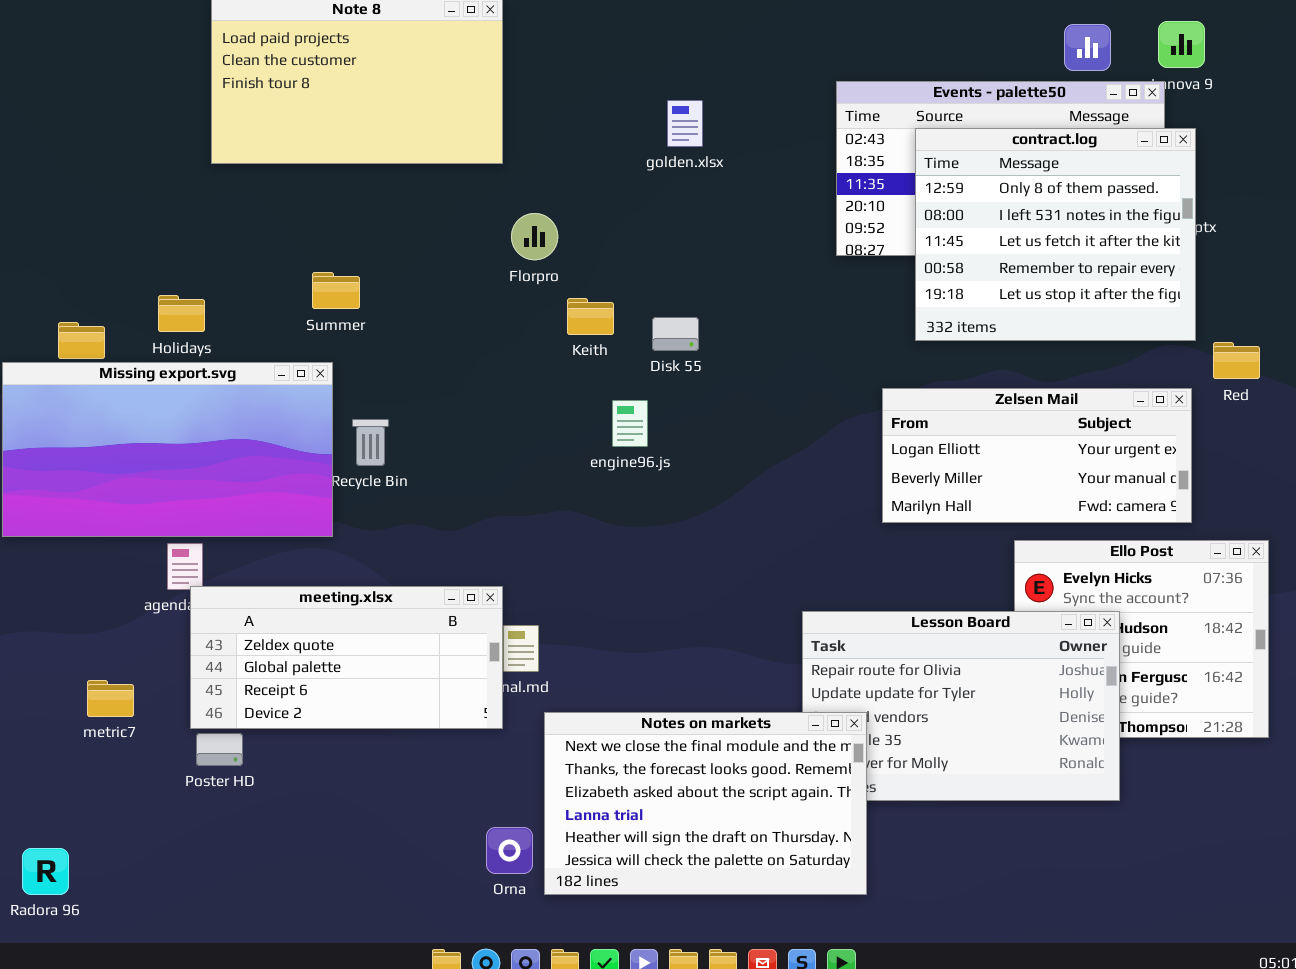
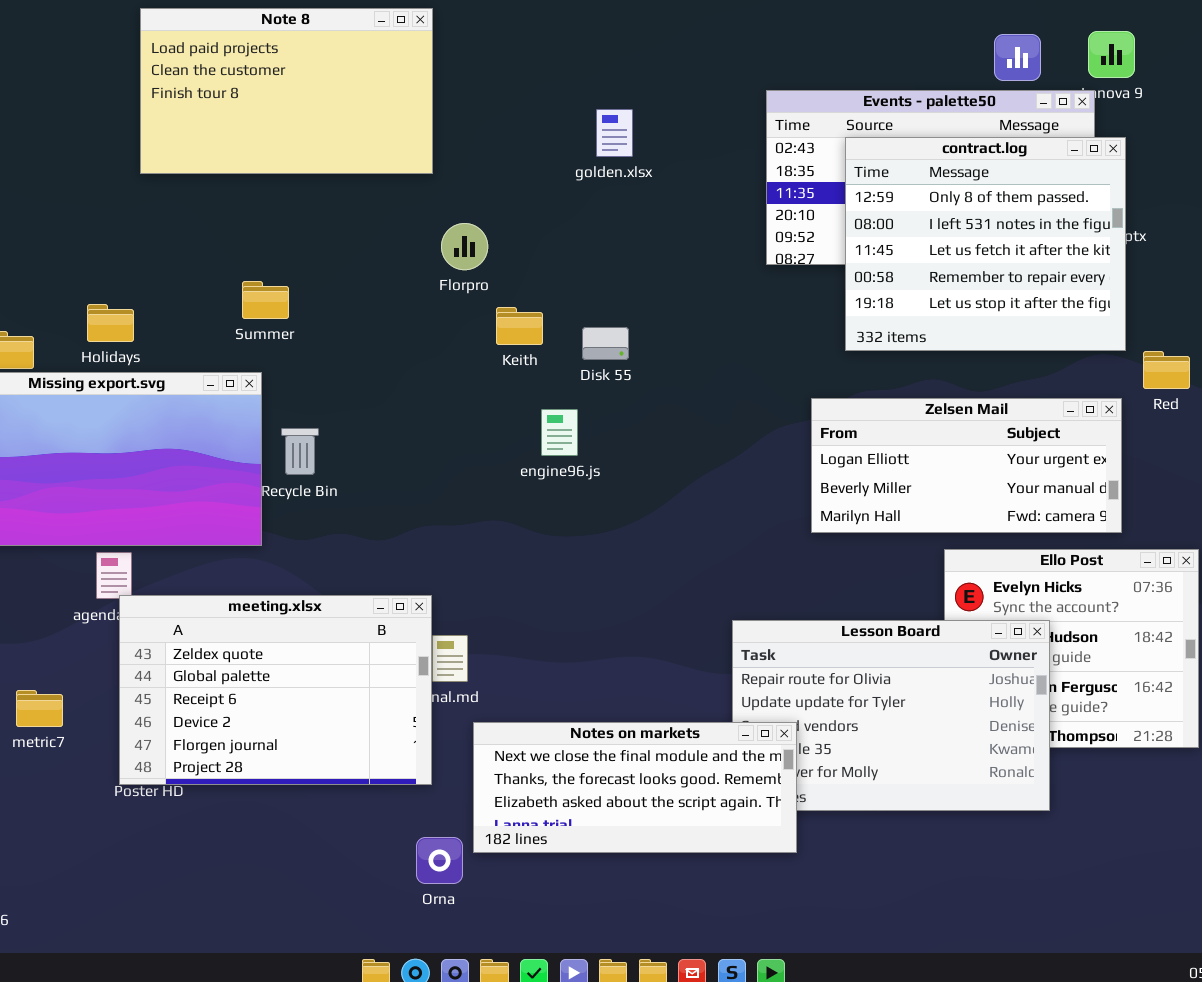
meeting.xlsx: [190,586,503,729] -> [119,595,432,785], resized
Notes on markets: [544,712,867,895] -> [473,722,797,853], resized

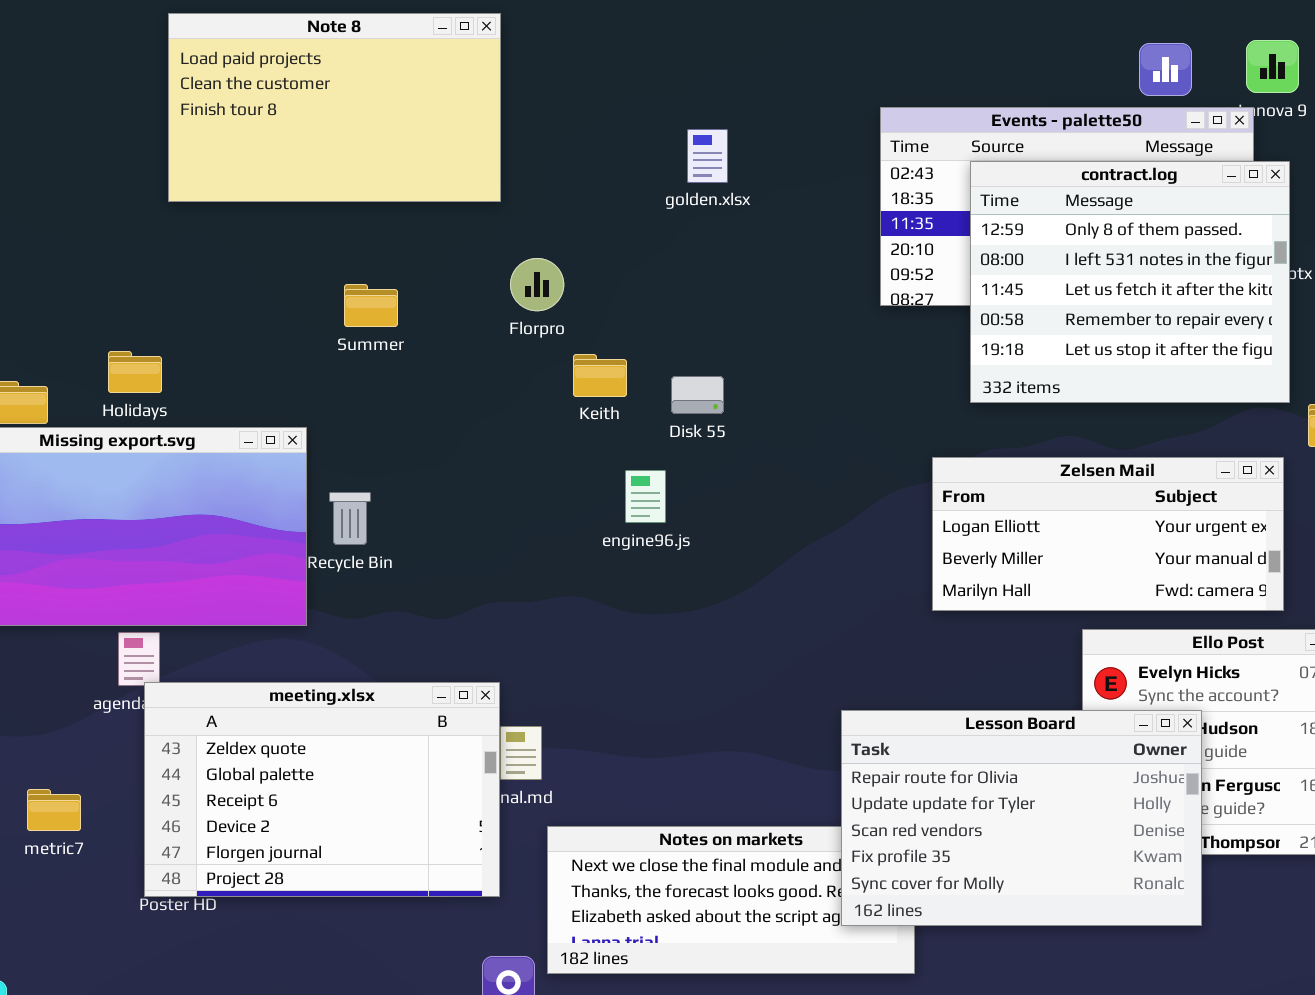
Summer: [242,281,289,319] -> [344,284,398,327], moved
Lesson Board: [732,620,1050,811] -> [841,710,1202,926], raised

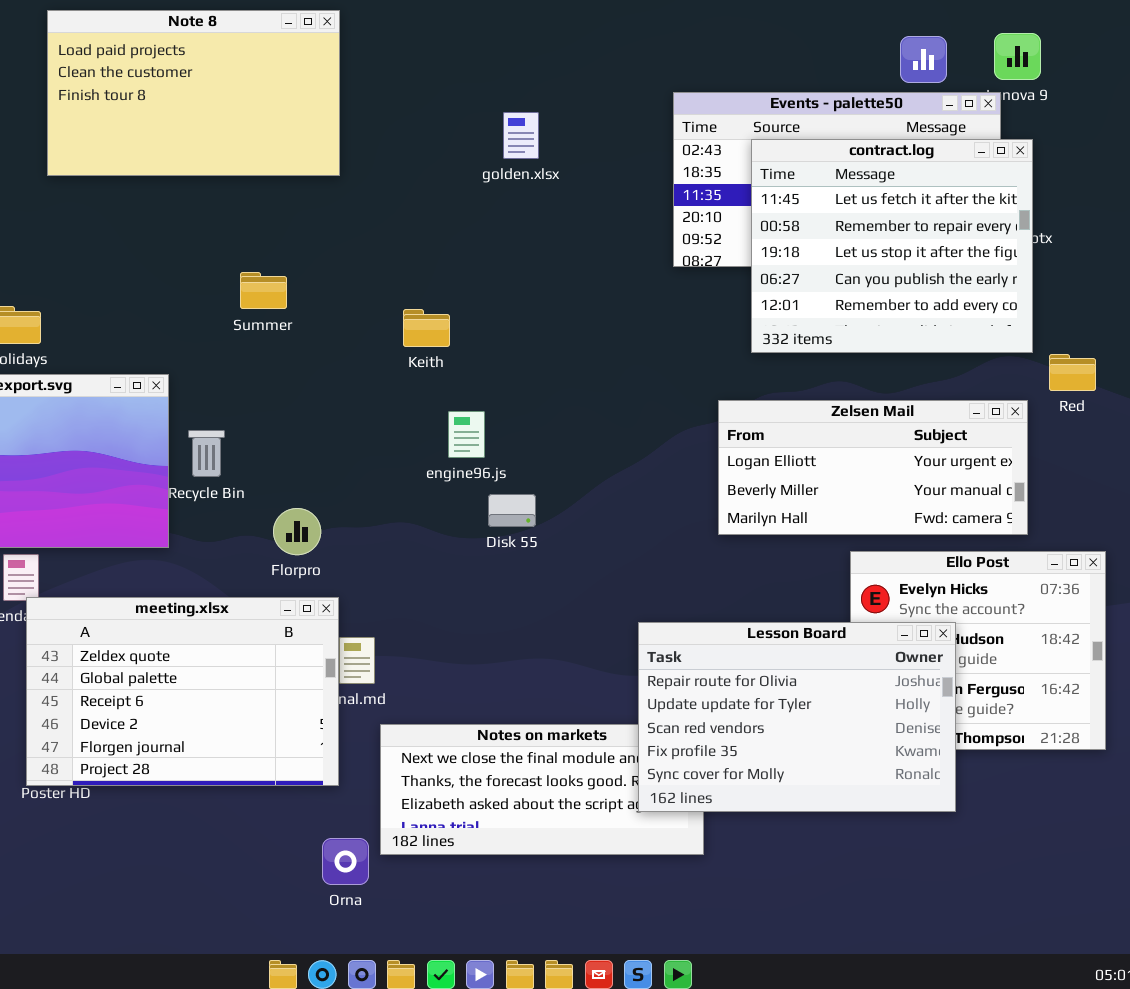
contract.log: [970,161,1290,403] -> [751,139,1033,353], scrolled down 2 rows
Florpro: [510,258,564,311] -> [273,508,321,555], moved
Summer: [344,284,398,327] -> [240,272,287,309], moved
Disk 55: [671,376,724,414] -> [488,494,536,527], moved

